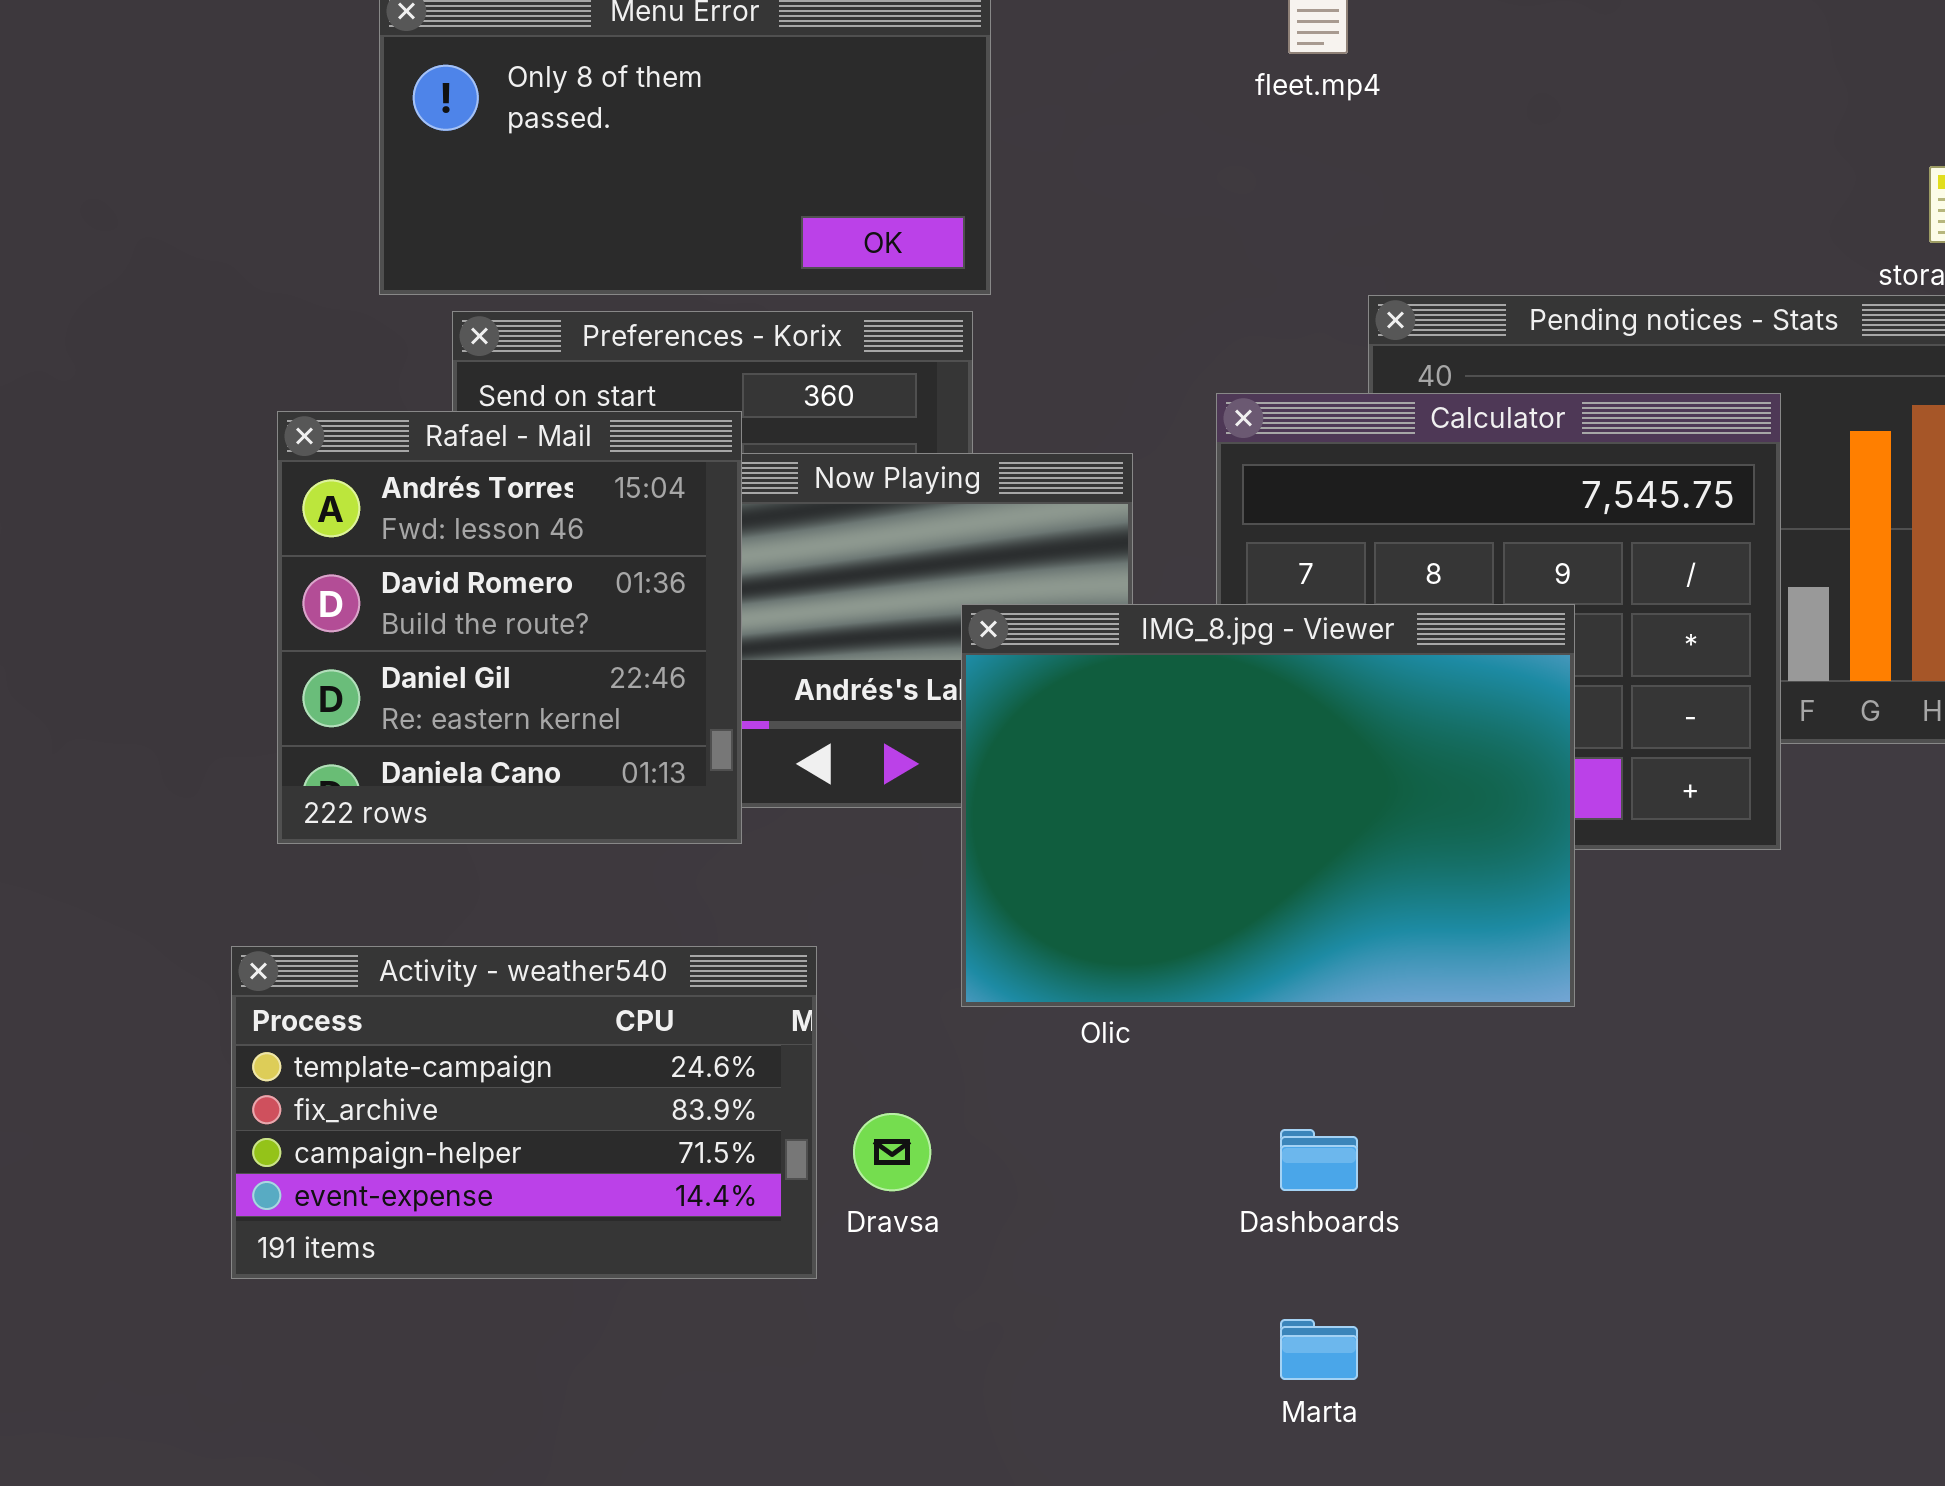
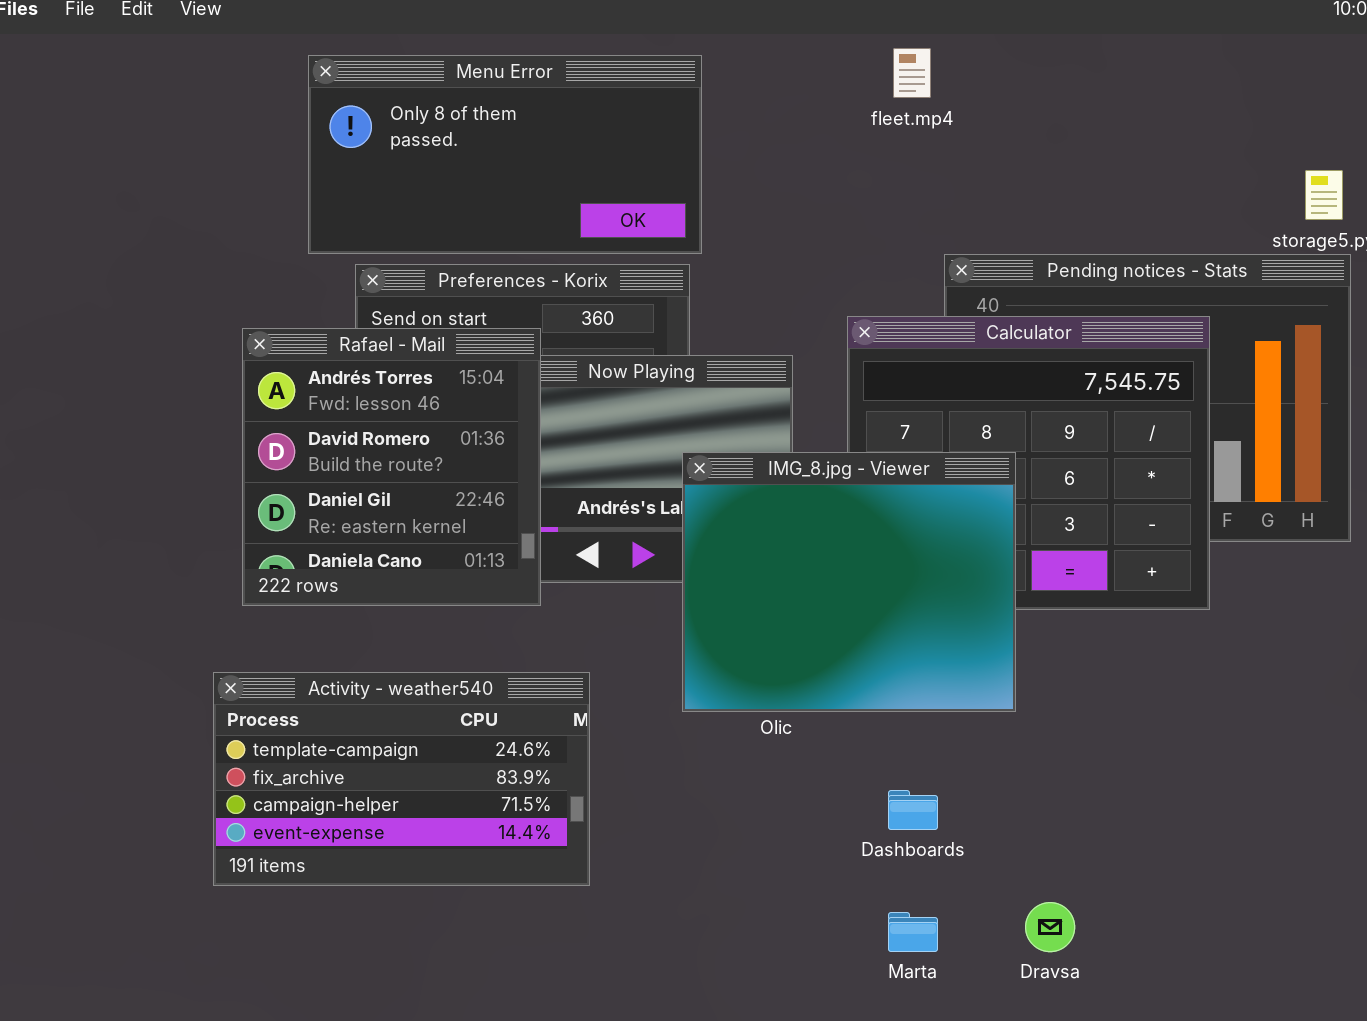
IMG_8.jpg - Viewer: [961,604,1575,1007] -> [682,452,1016,712], resized
Dravsa: [853,1113,931,1191] -> [1025,902,1075,952], moved

